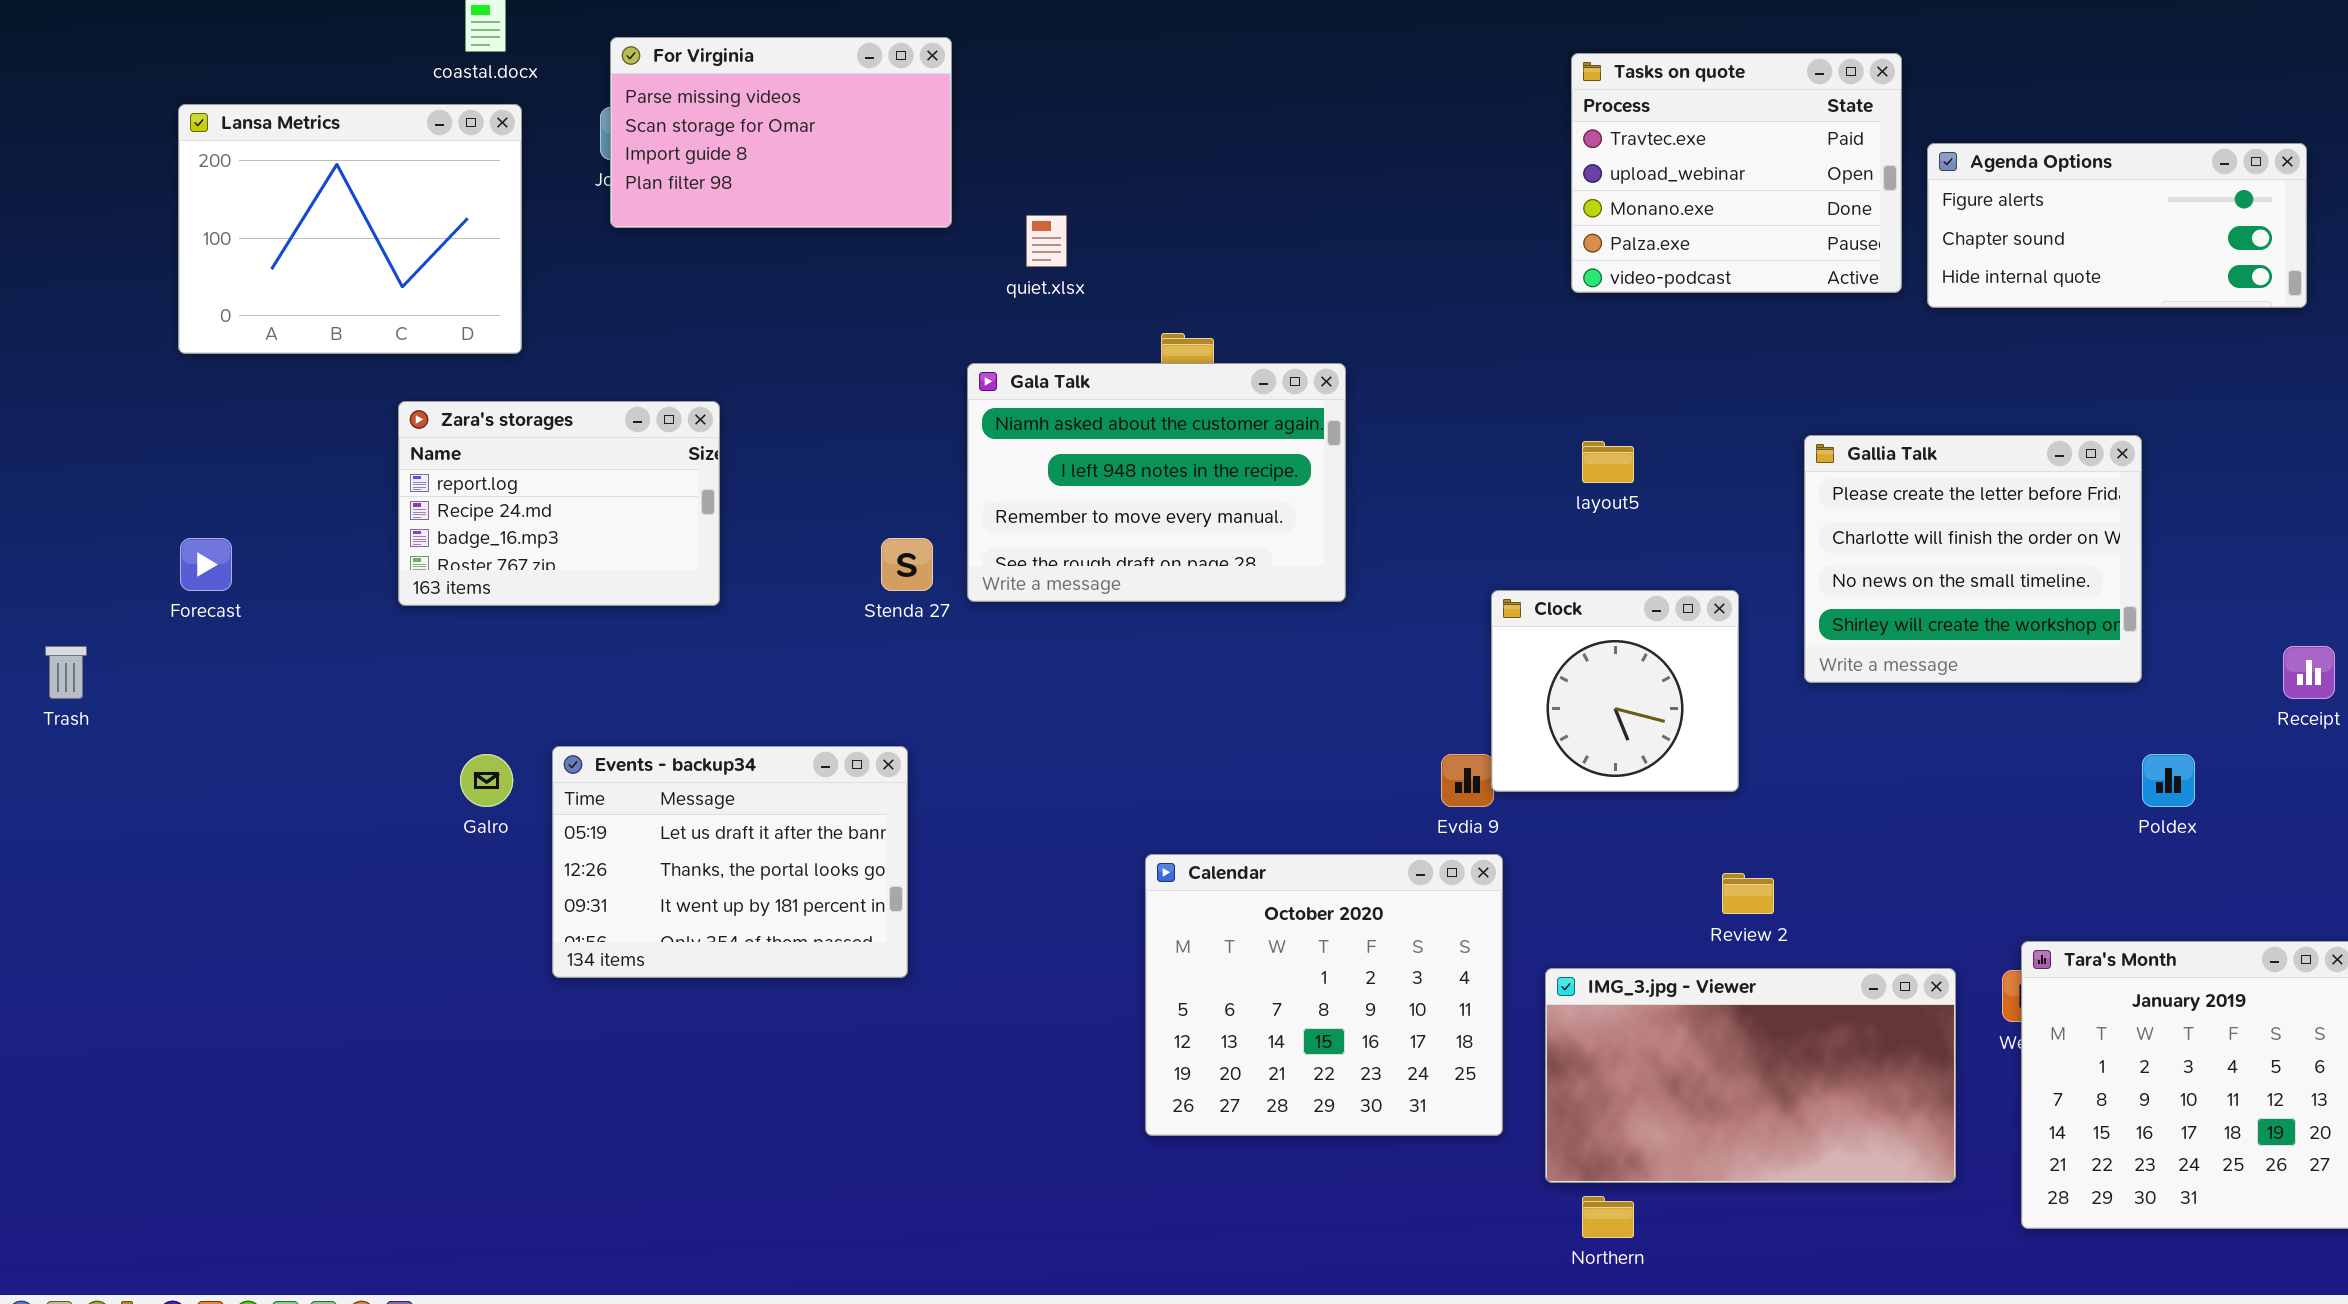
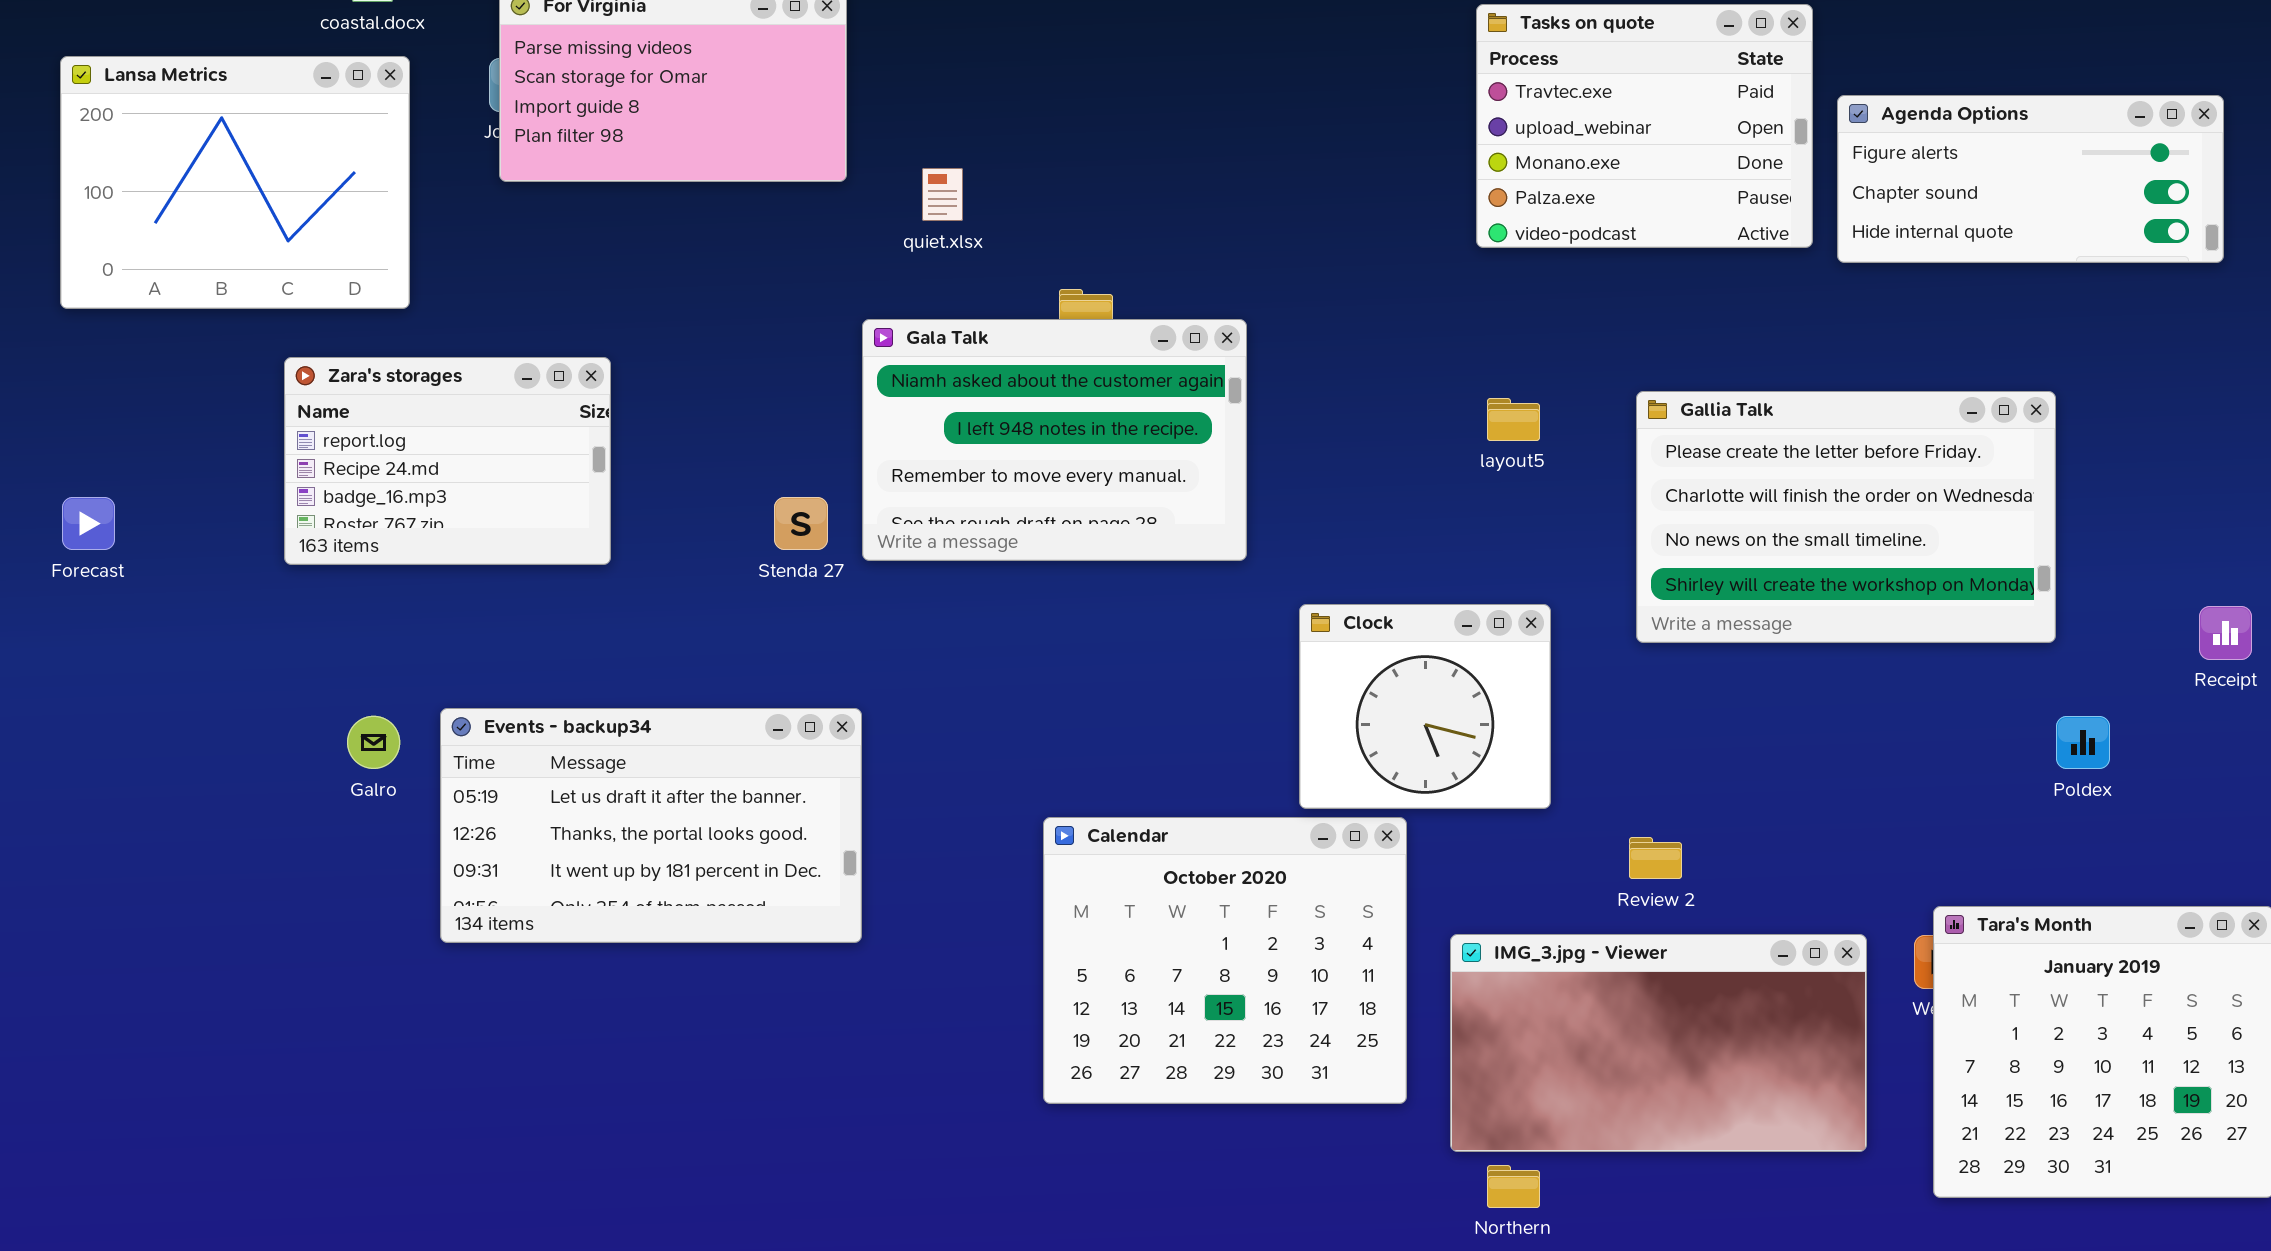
Gallia Talk: [1804,435,2142,683] -> [1636,391,2056,643], resized
Clock: [1491,590,1739,792] -> [1299,604,1551,809], moved
Events - backup34: [552,746,908,978] -> [440,708,862,943], resized

